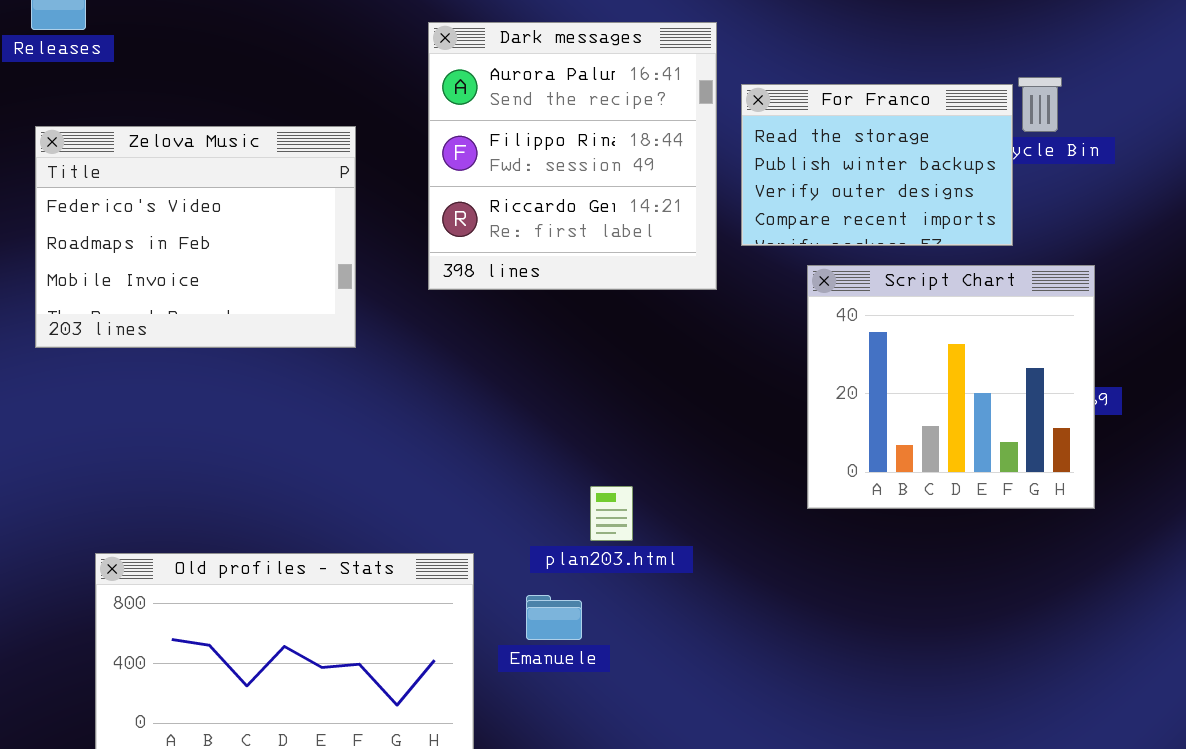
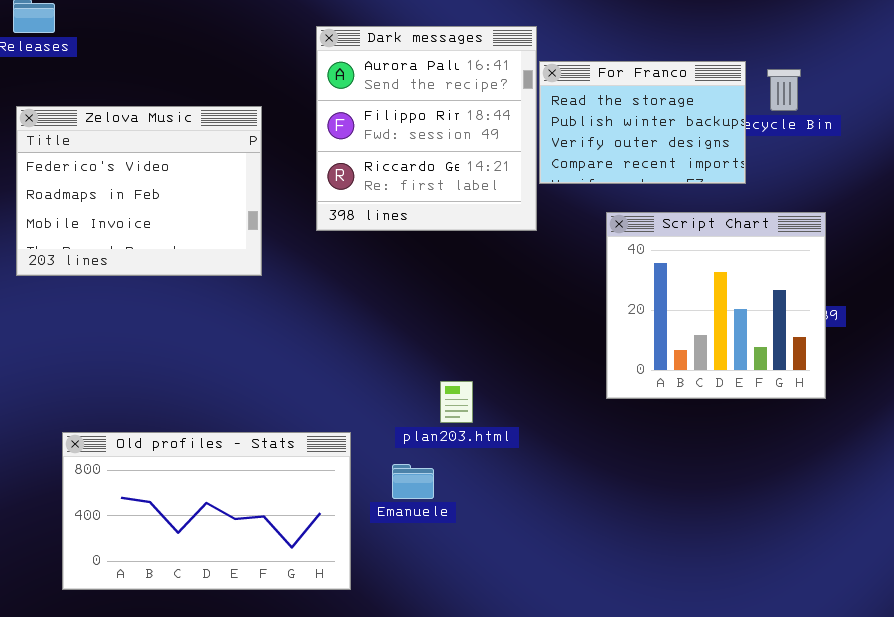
For Franco: [741,84,1013,246] -> [539,61,746,184], moved

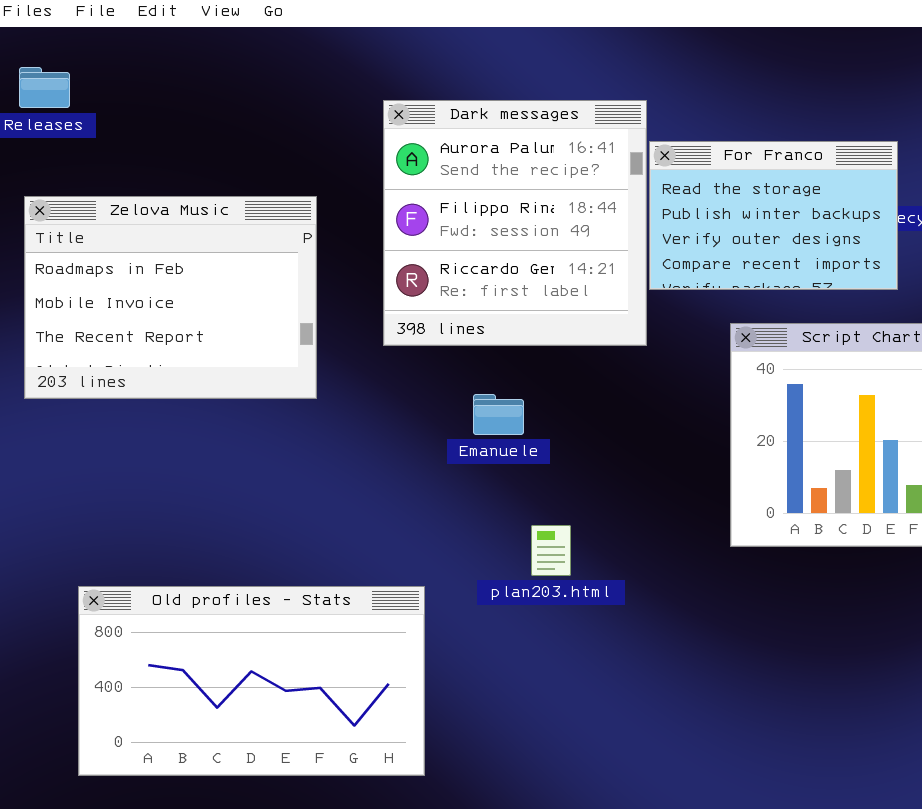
Zelova Music: [16,106,262,276] -> [24,196,317,399], scrolled down 1 row
Emanuele: [392,464,434,499] -> [473,394,524,435], moved

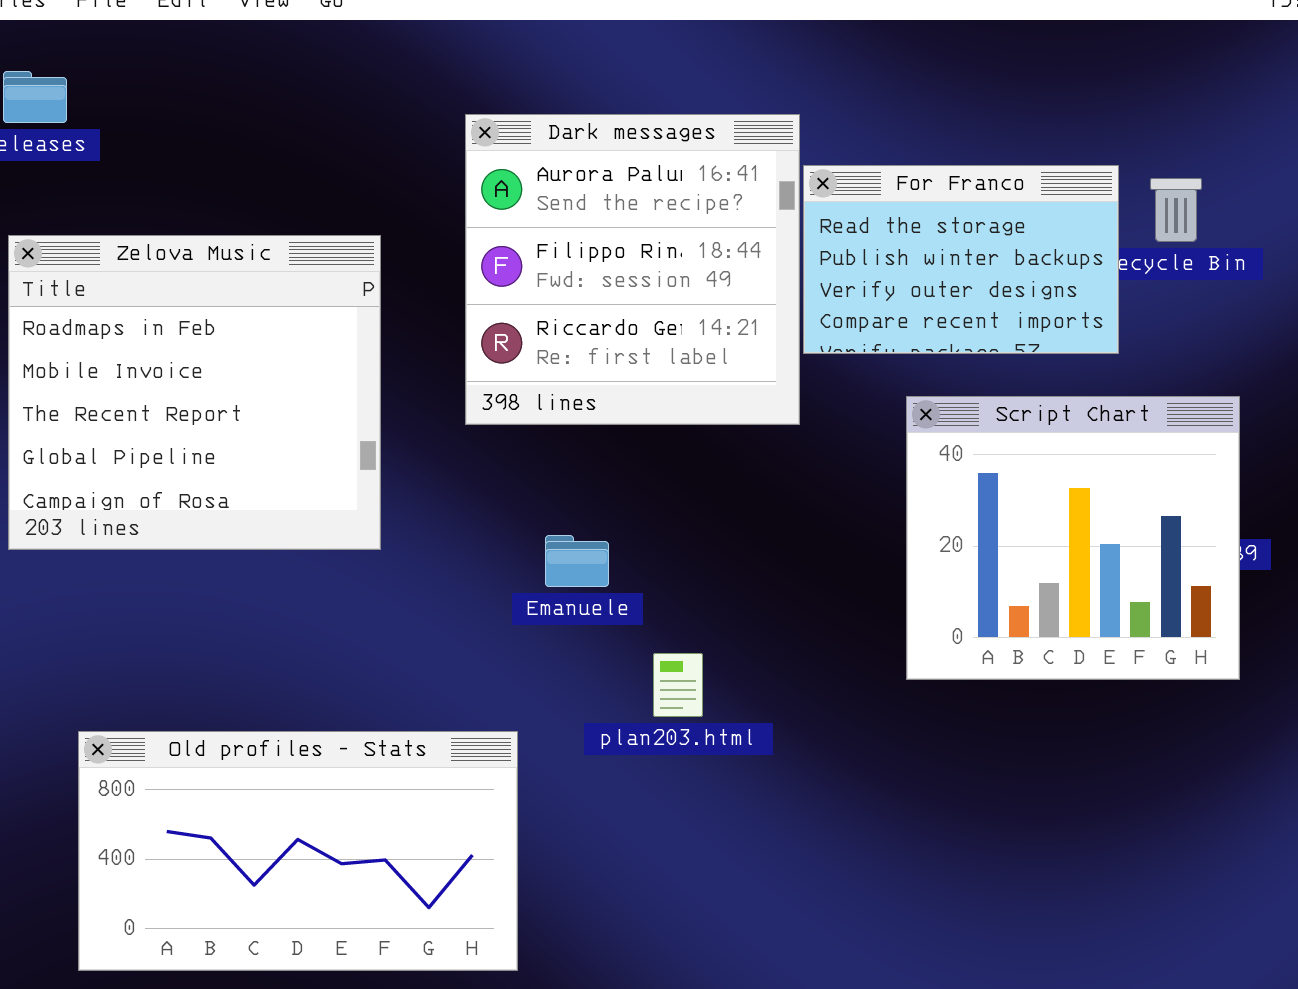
Zelova Music: [24,196,317,399] -> [8,235,381,550], resized
Emanuele: [473,394,524,435] -> [545,535,609,587], moved

